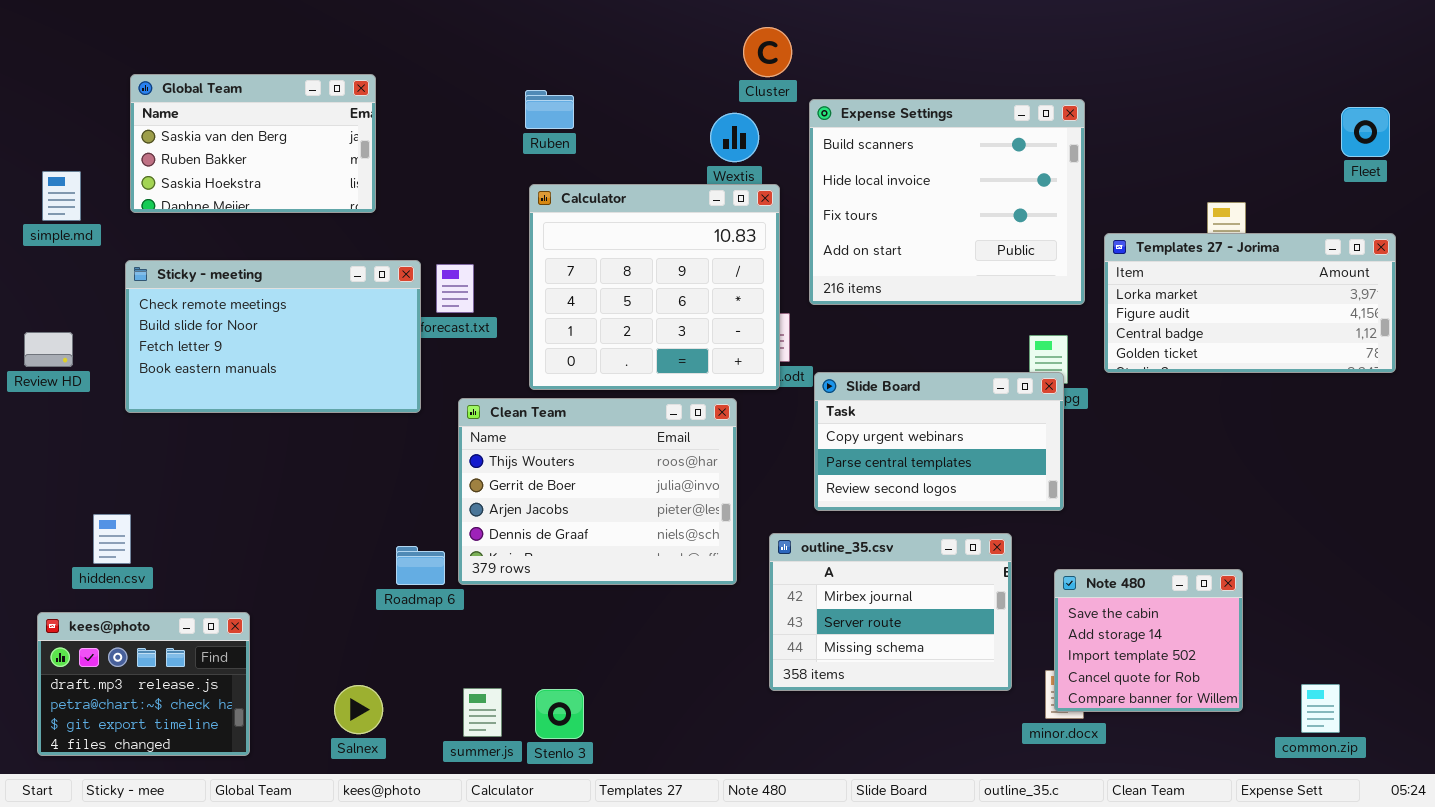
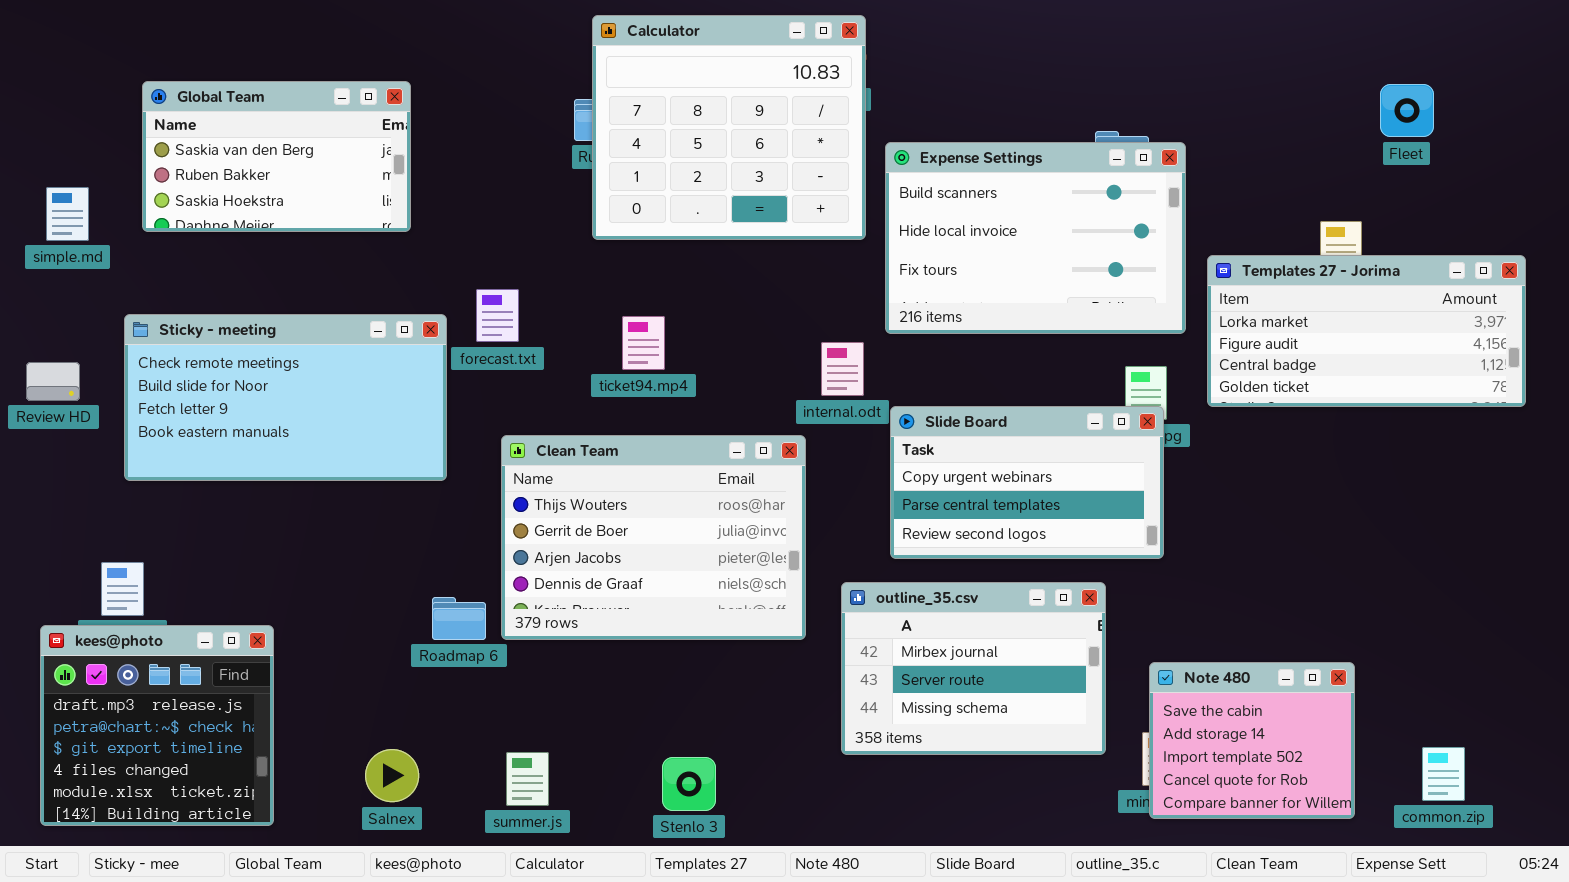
Expense Settings: [809,99,1085,305] -> [885,142,1186,334], resized
Fleet: [1341,107,1390,157] -> [1380,84,1434,137], moved
Calculator: [529,184,780,390] -> [592,15,866,240], moved
Sticky - meeting: [125,260,421,413] -> [124,314,447,481], moved
Note 480: [1054,569,1243,712] -> [1149,662,1355,819], moved
kees@photo: [37,612,250,756] -> [40,625,274,826], resized
Stenlo 3: [535,689,584,739] -> [662,757,716,811], moved

